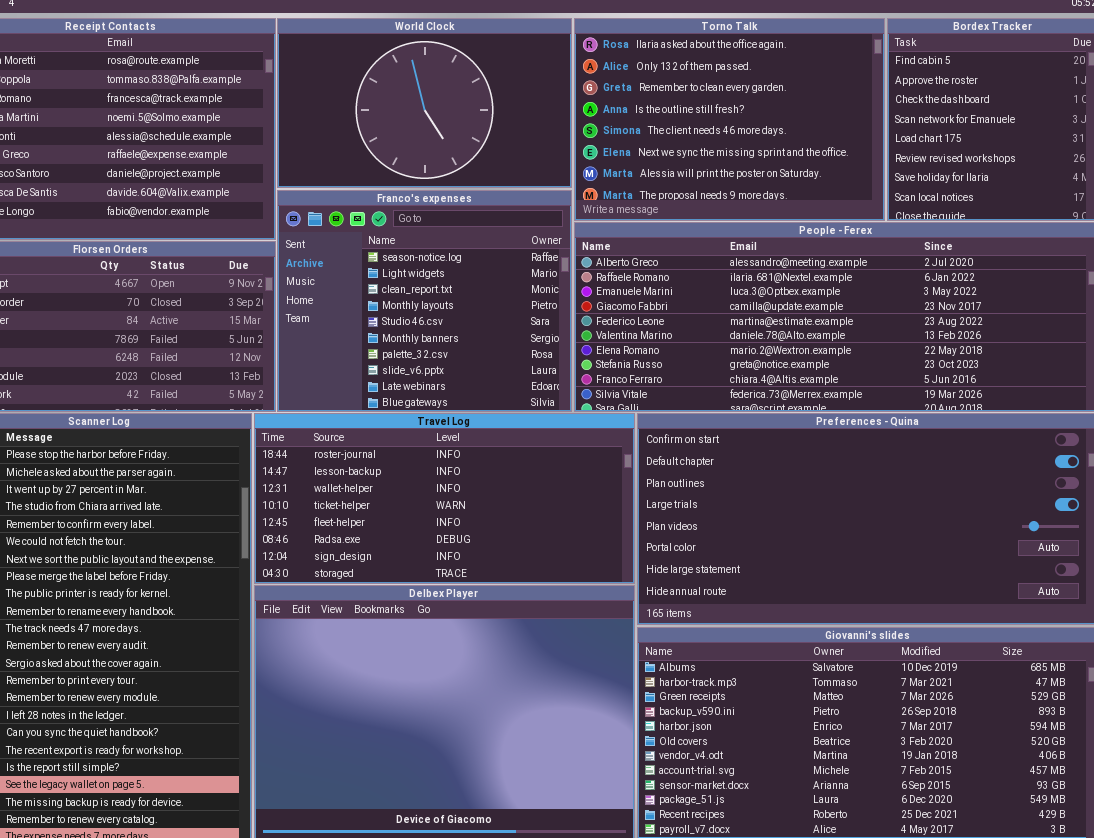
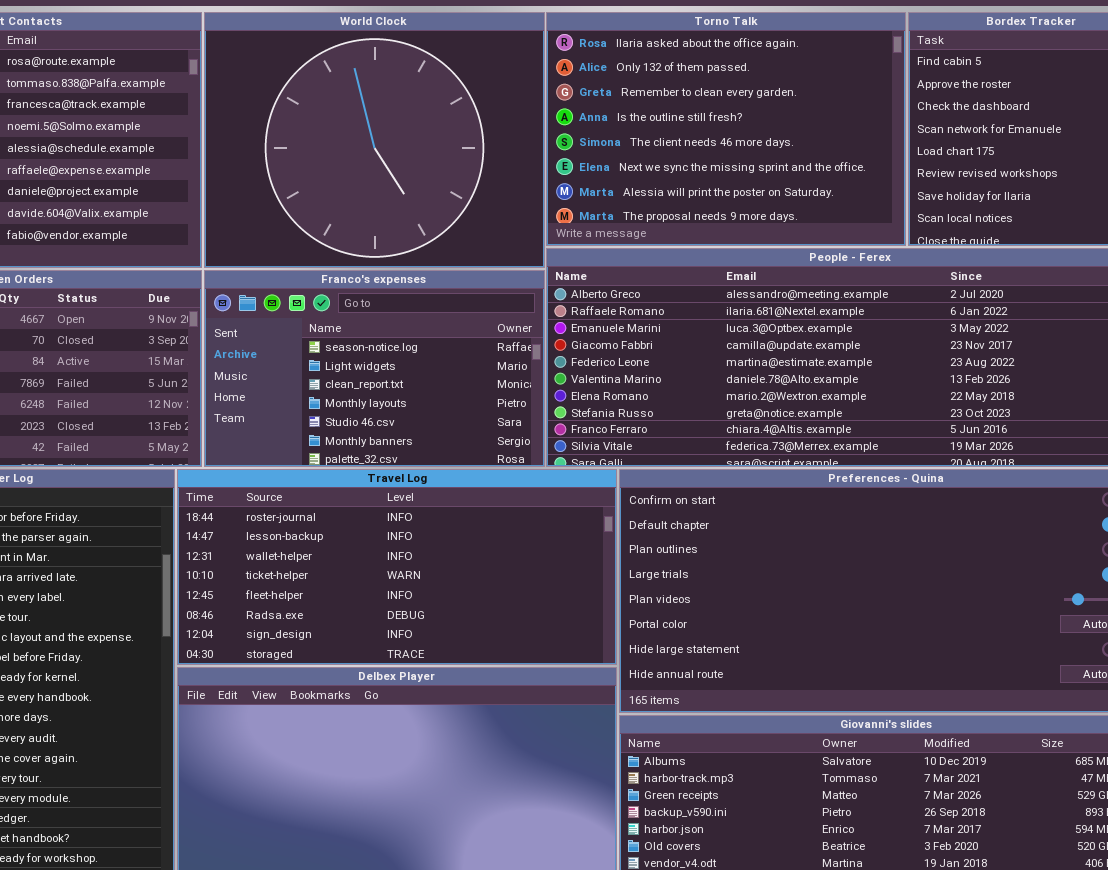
World Clock: [277,18,572,188] -> [204,12,545,268], resized
Franco's expenses: [277,190,572,412] -> [204,270,545,467], resized

